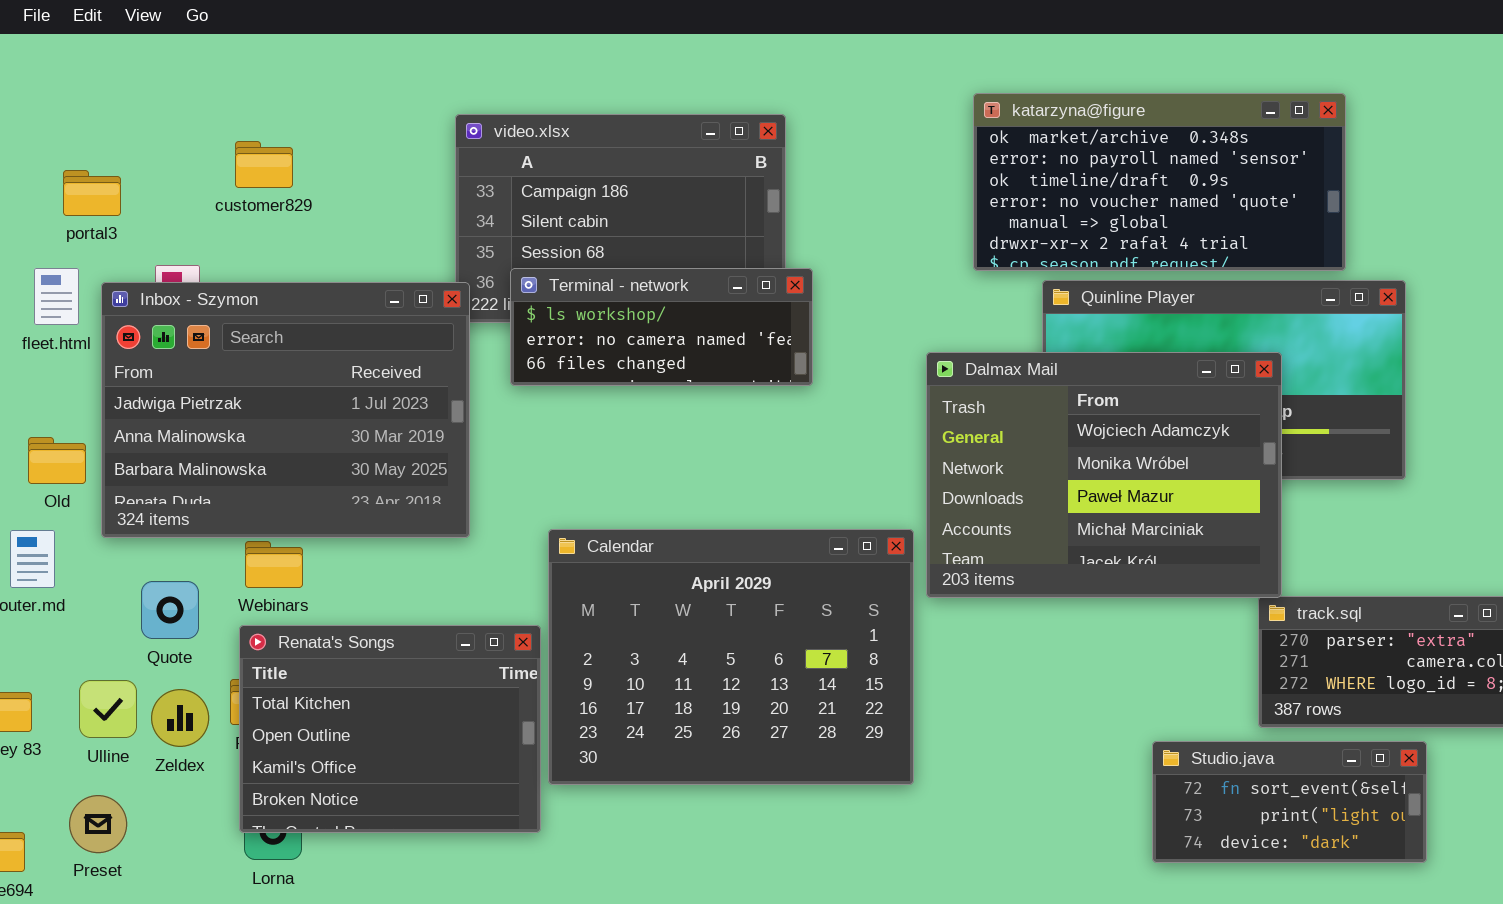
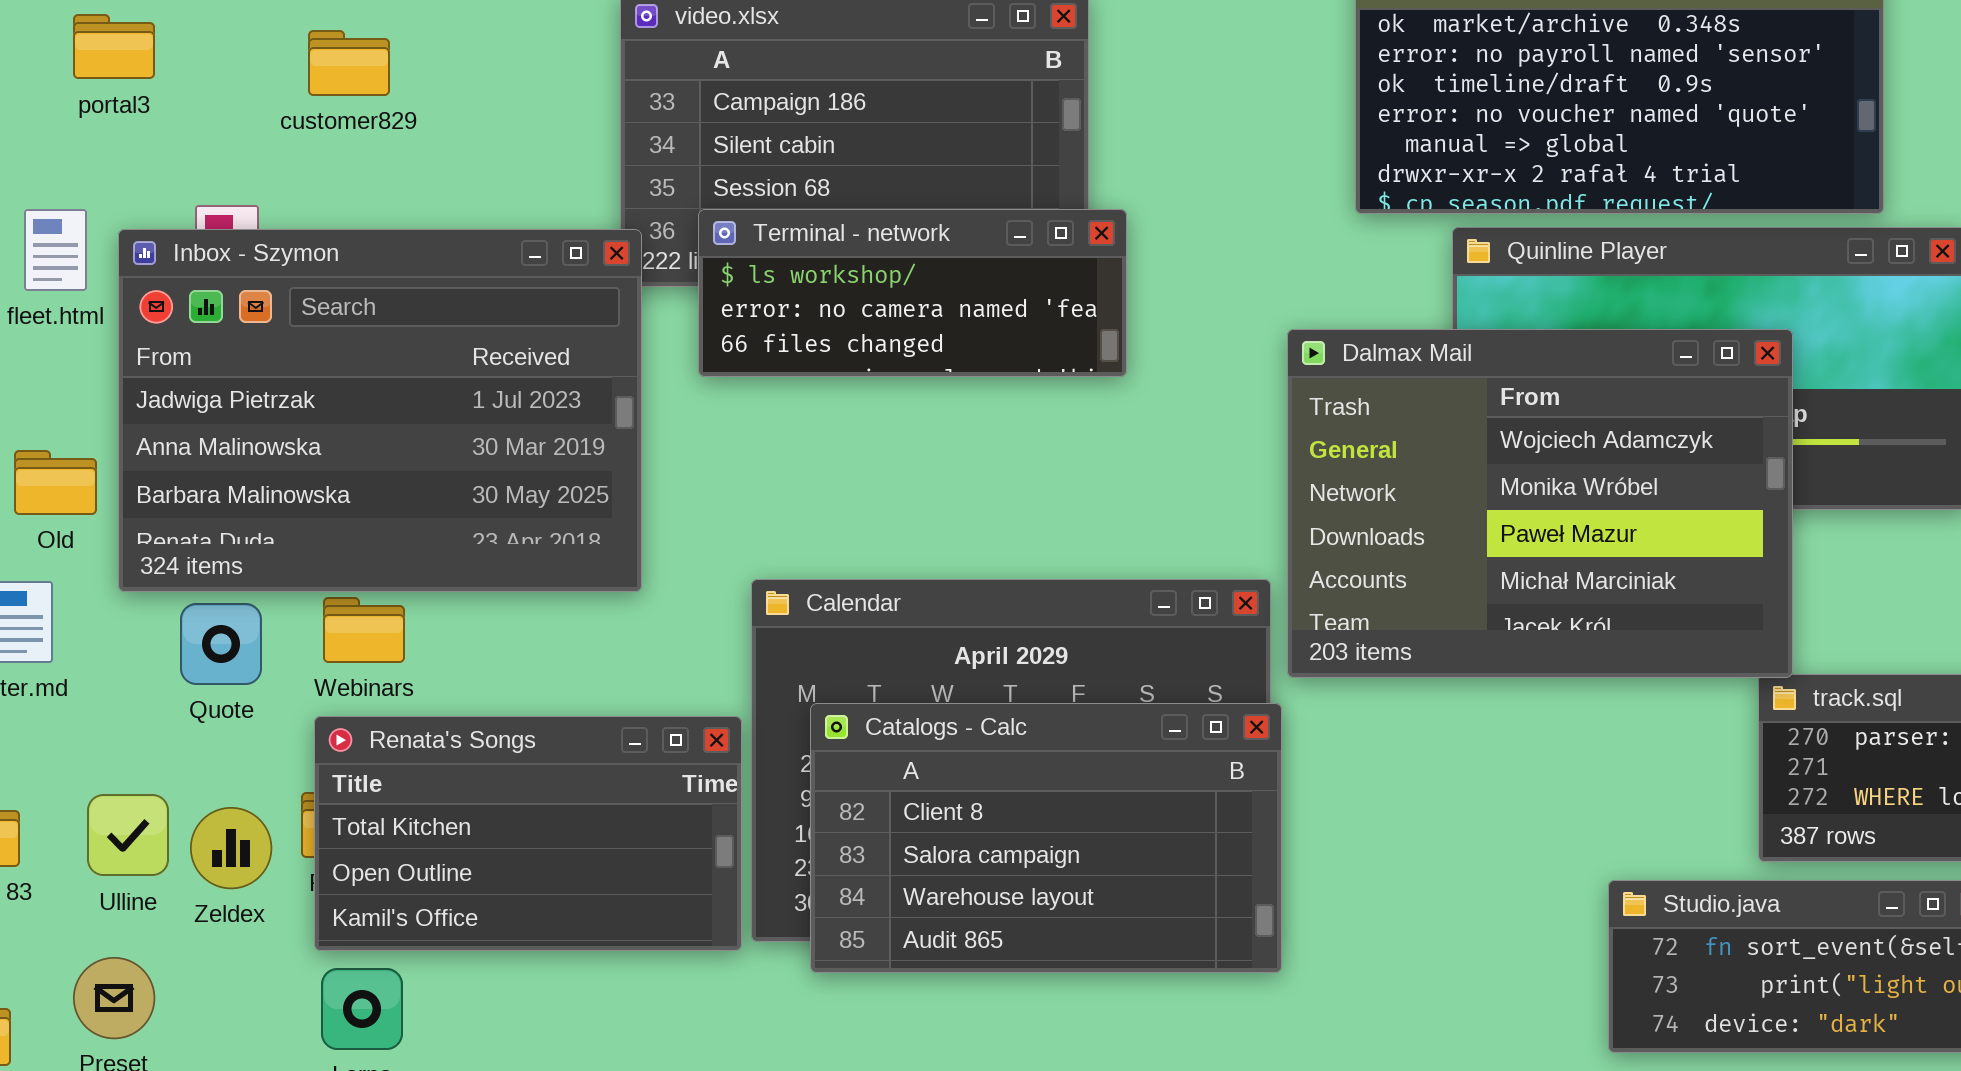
portal3: [63,170,121,216] -> [73,14,155,79], moved
Quote: [141,581,199,639] -> [180,603,262,685], moved
Catalogs - Calc: none -> [810,703,1282,973], opened
Renata's Songs: [239,625,541,833] -> [314,716,742,951], resized

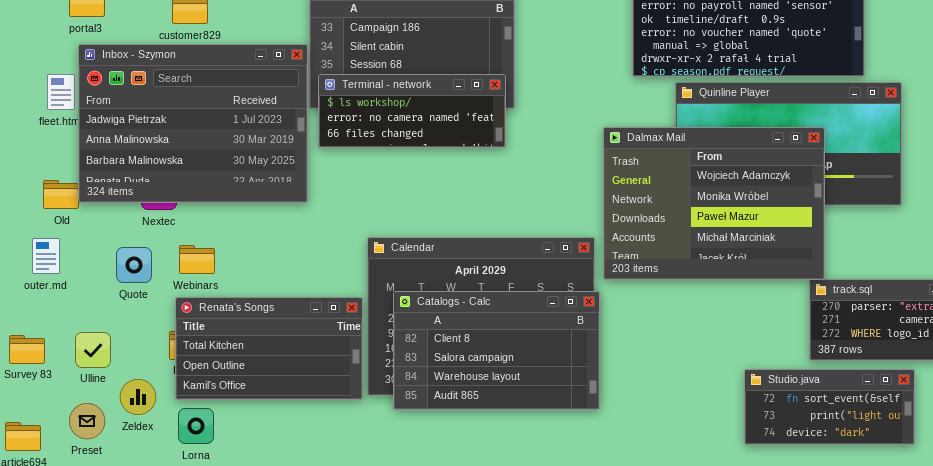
Terminal - network: [698,209,1127,377] -> [318,74,506,148], moved
Inbox - Szymon: [118,229,642,592] -> [78,44,308,203], moved
Zeldex: [190,807,272,889] -> [120,379,156,415], moved

